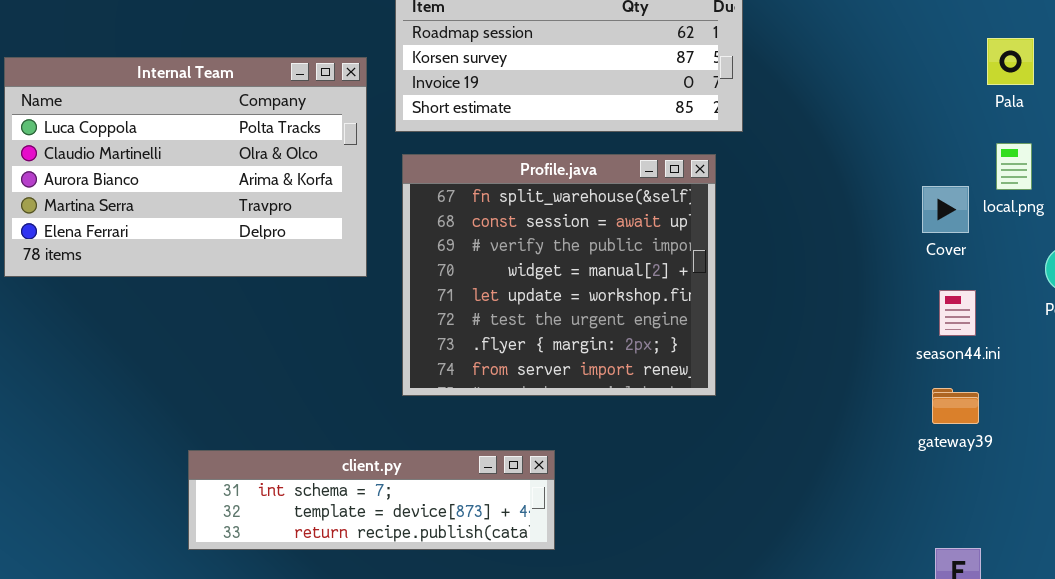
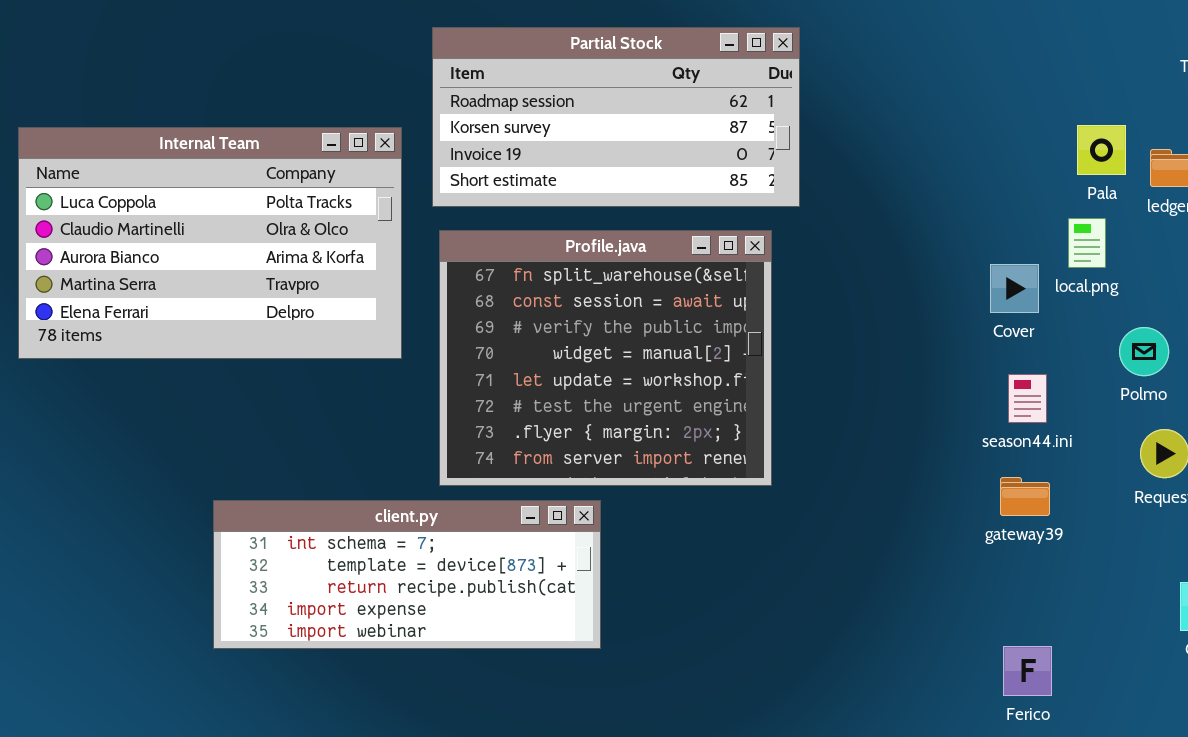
Pala: [987,38,1034,85] -> [1077,125,1126,175], moved
client.py: [188,450,555,550] -> [213,500,601,649], resized

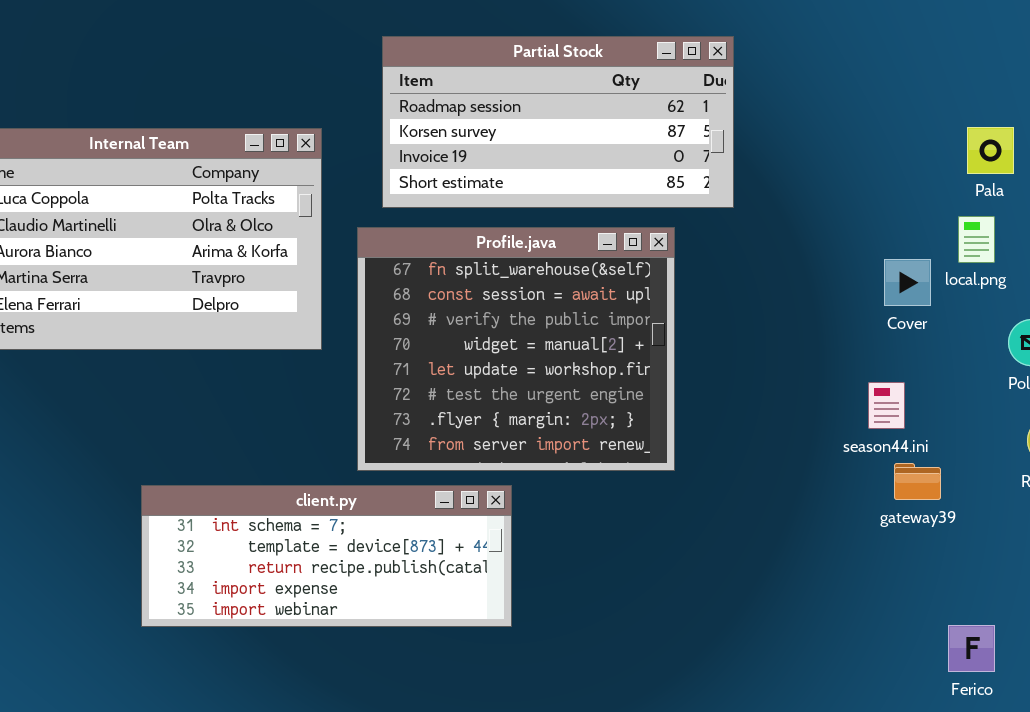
Partial Stock: [432,27,800,207] -> [382,36,734,208], moved
season44.ini: [1008,374,1047,423] -> [868,382,905,429], moved
Ferico: [1003,646,1052,696] -> [948,625,995,672], moved

